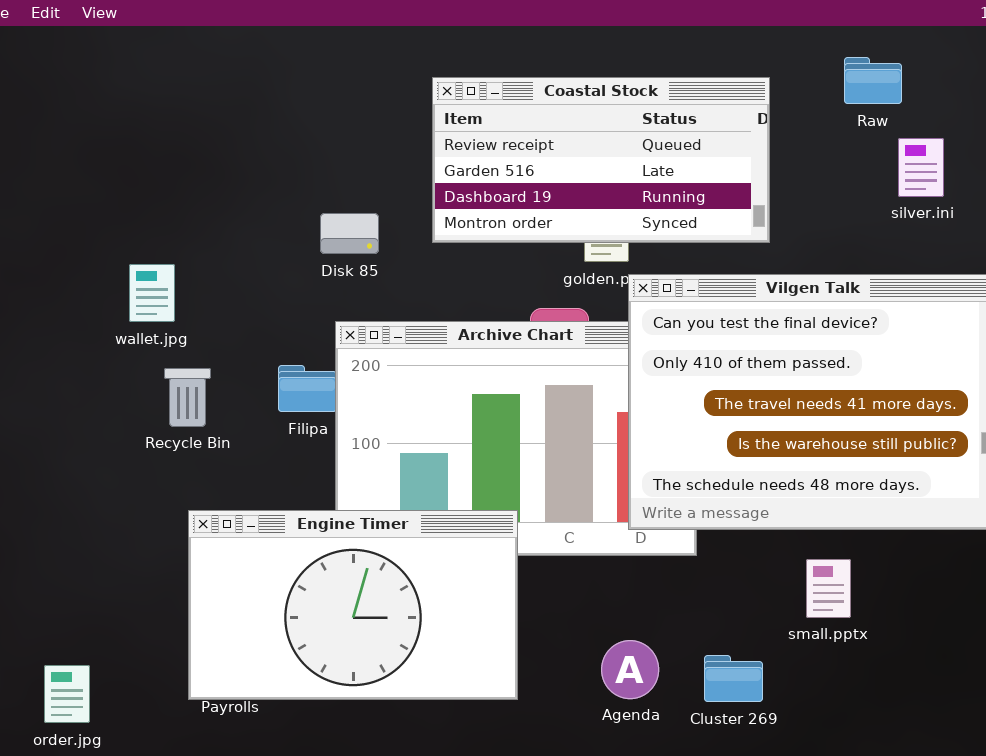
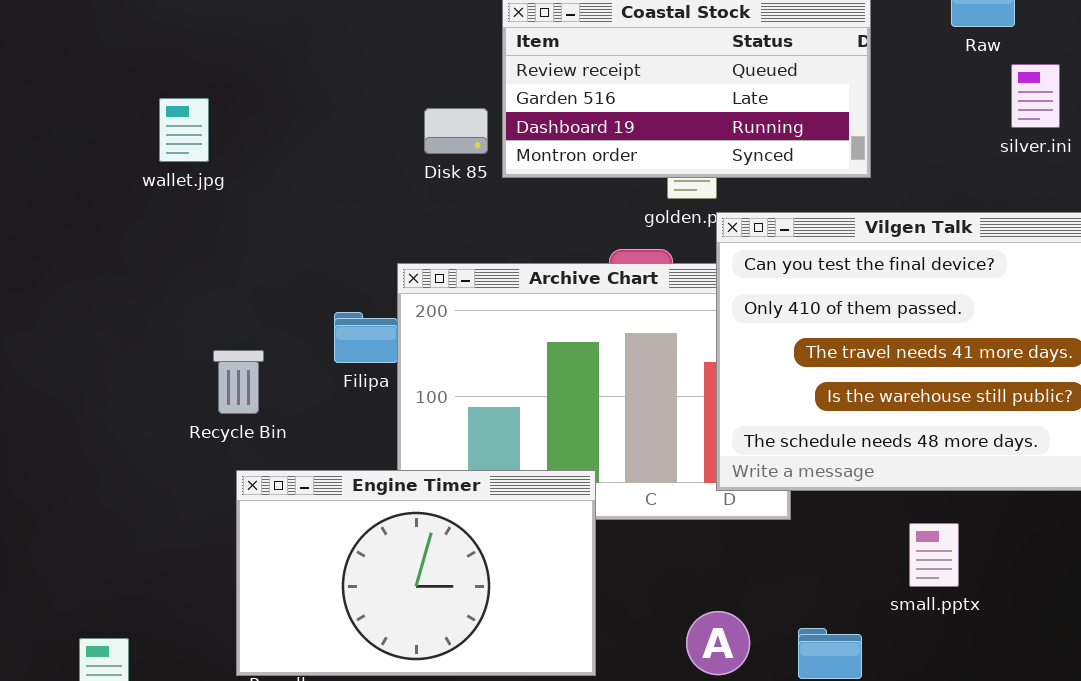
Disk 85: [320,213,379,254] -> [424,108,488,154], moved
wallet.jpg: [129,264,175,322] -> [159,98,209,162], moved
Recycle Bin: [164,368,211,427] -> [213,350,264,414], moved

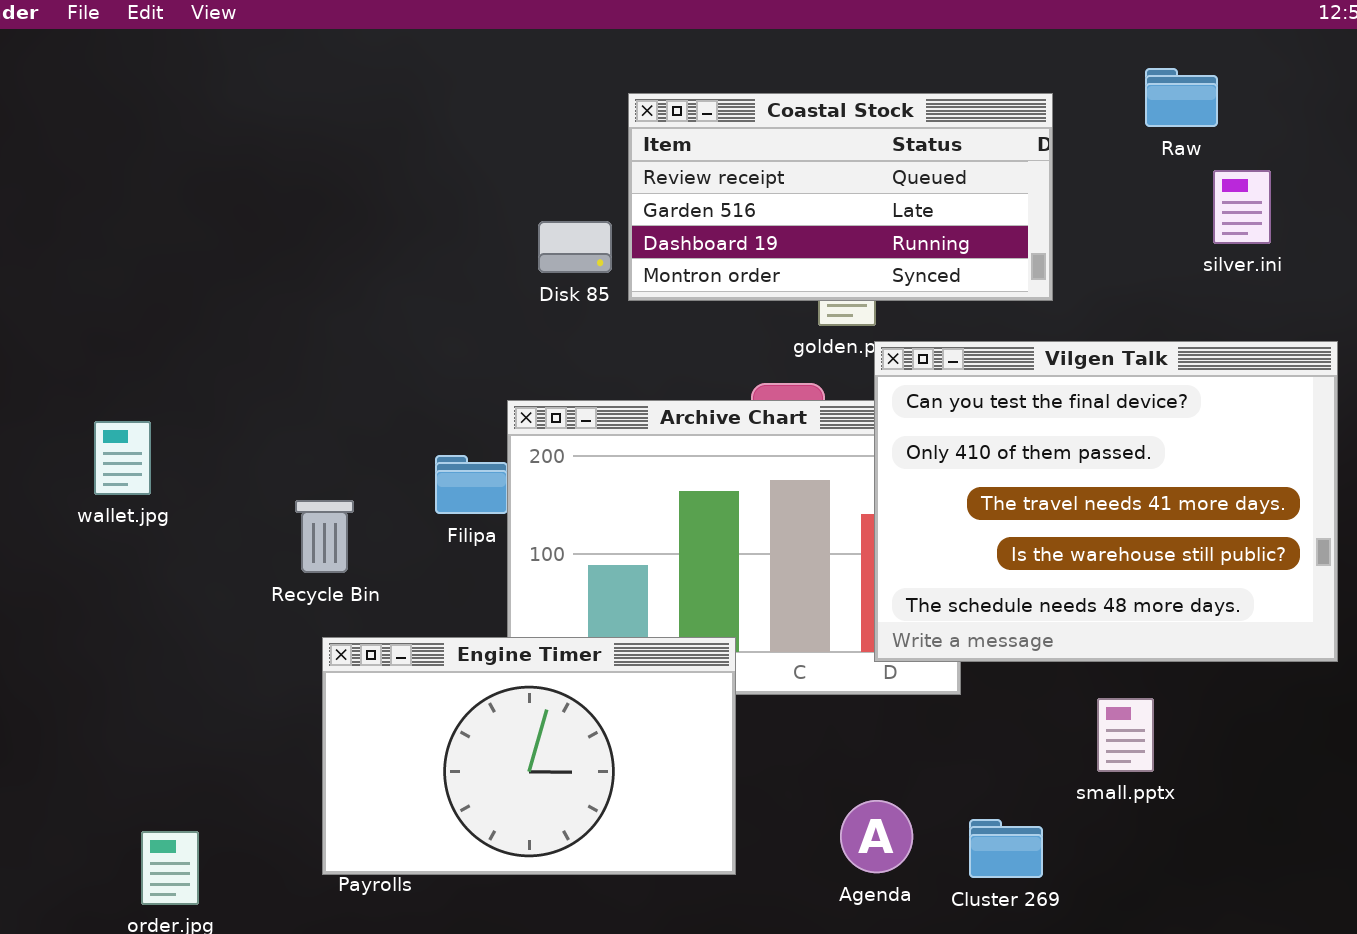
wallet.jpg: [159,98,209,162] -> [94,421,151,495], moved

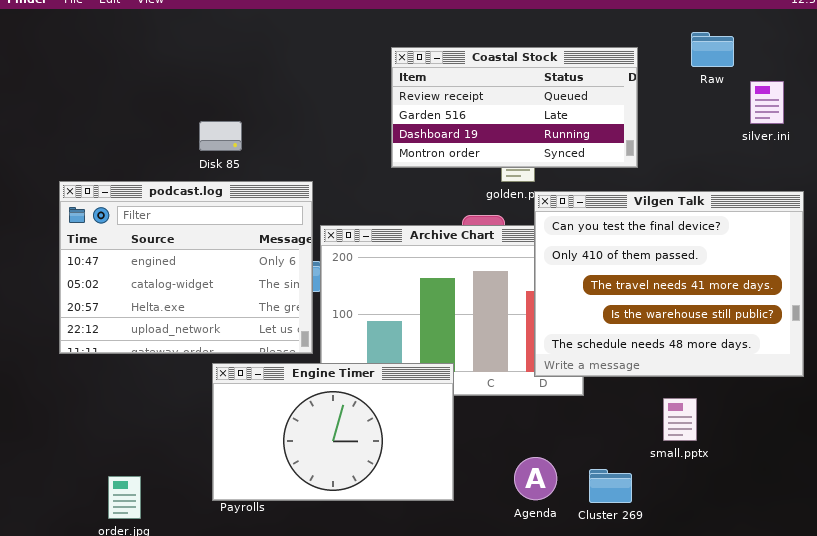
silver.ini: [1213,170,1271,244] -> [750,81,784,124], moved
Disk 85: [538,221,612,273] -> [199,121,242,151], moved
podcast.log: none -> [59,181,313,354], opened

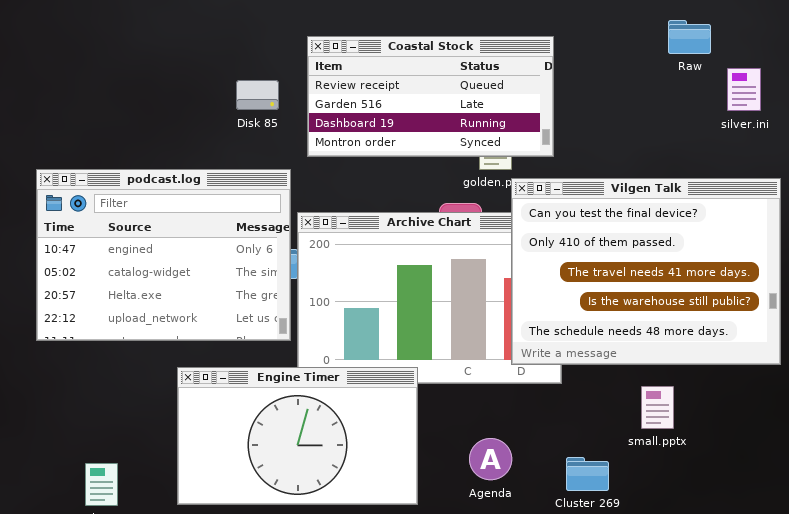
Coastal Stock: [391,47,638,168] -> [307,36,554,157], moved
Disk 85: [199,121,242,151] -> [236,80,279,110], moved
Engine Timer: [212,363,454,501] -> [177,367,418,505], moved
Agenda: [514,457,557,500] -> [469,438,512,480], moved

